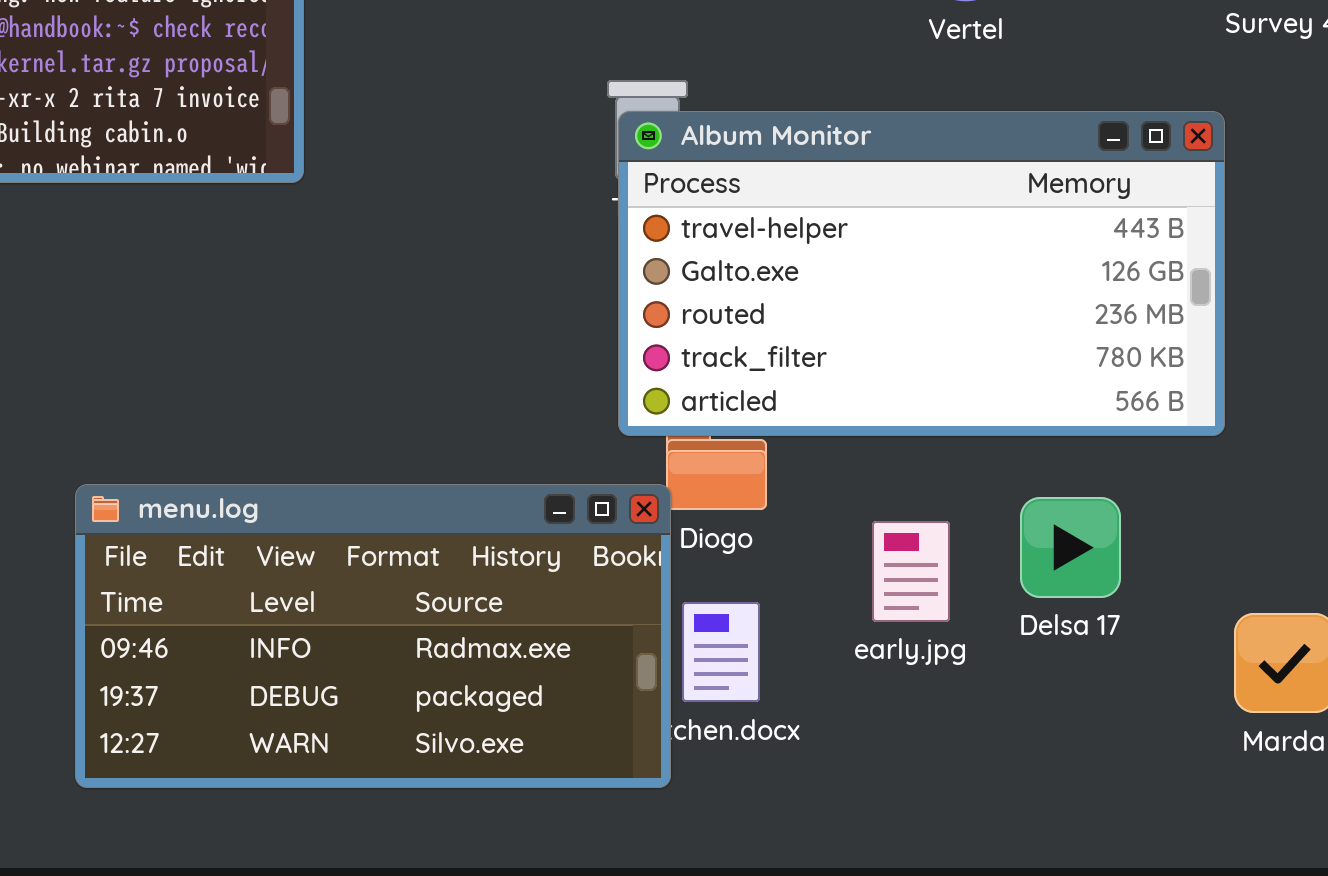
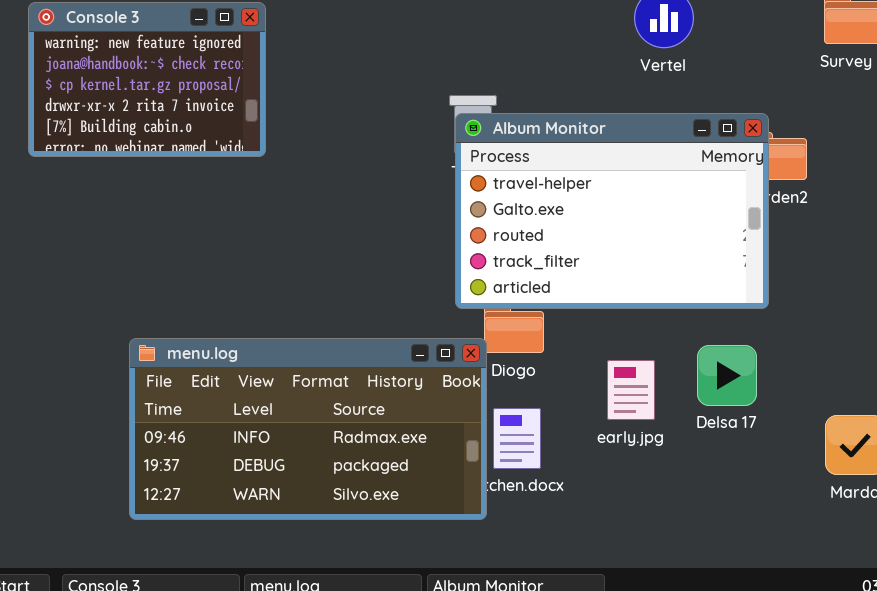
Album Monitor: [618,111,1225,436] -> [455,113,769,309], resized

